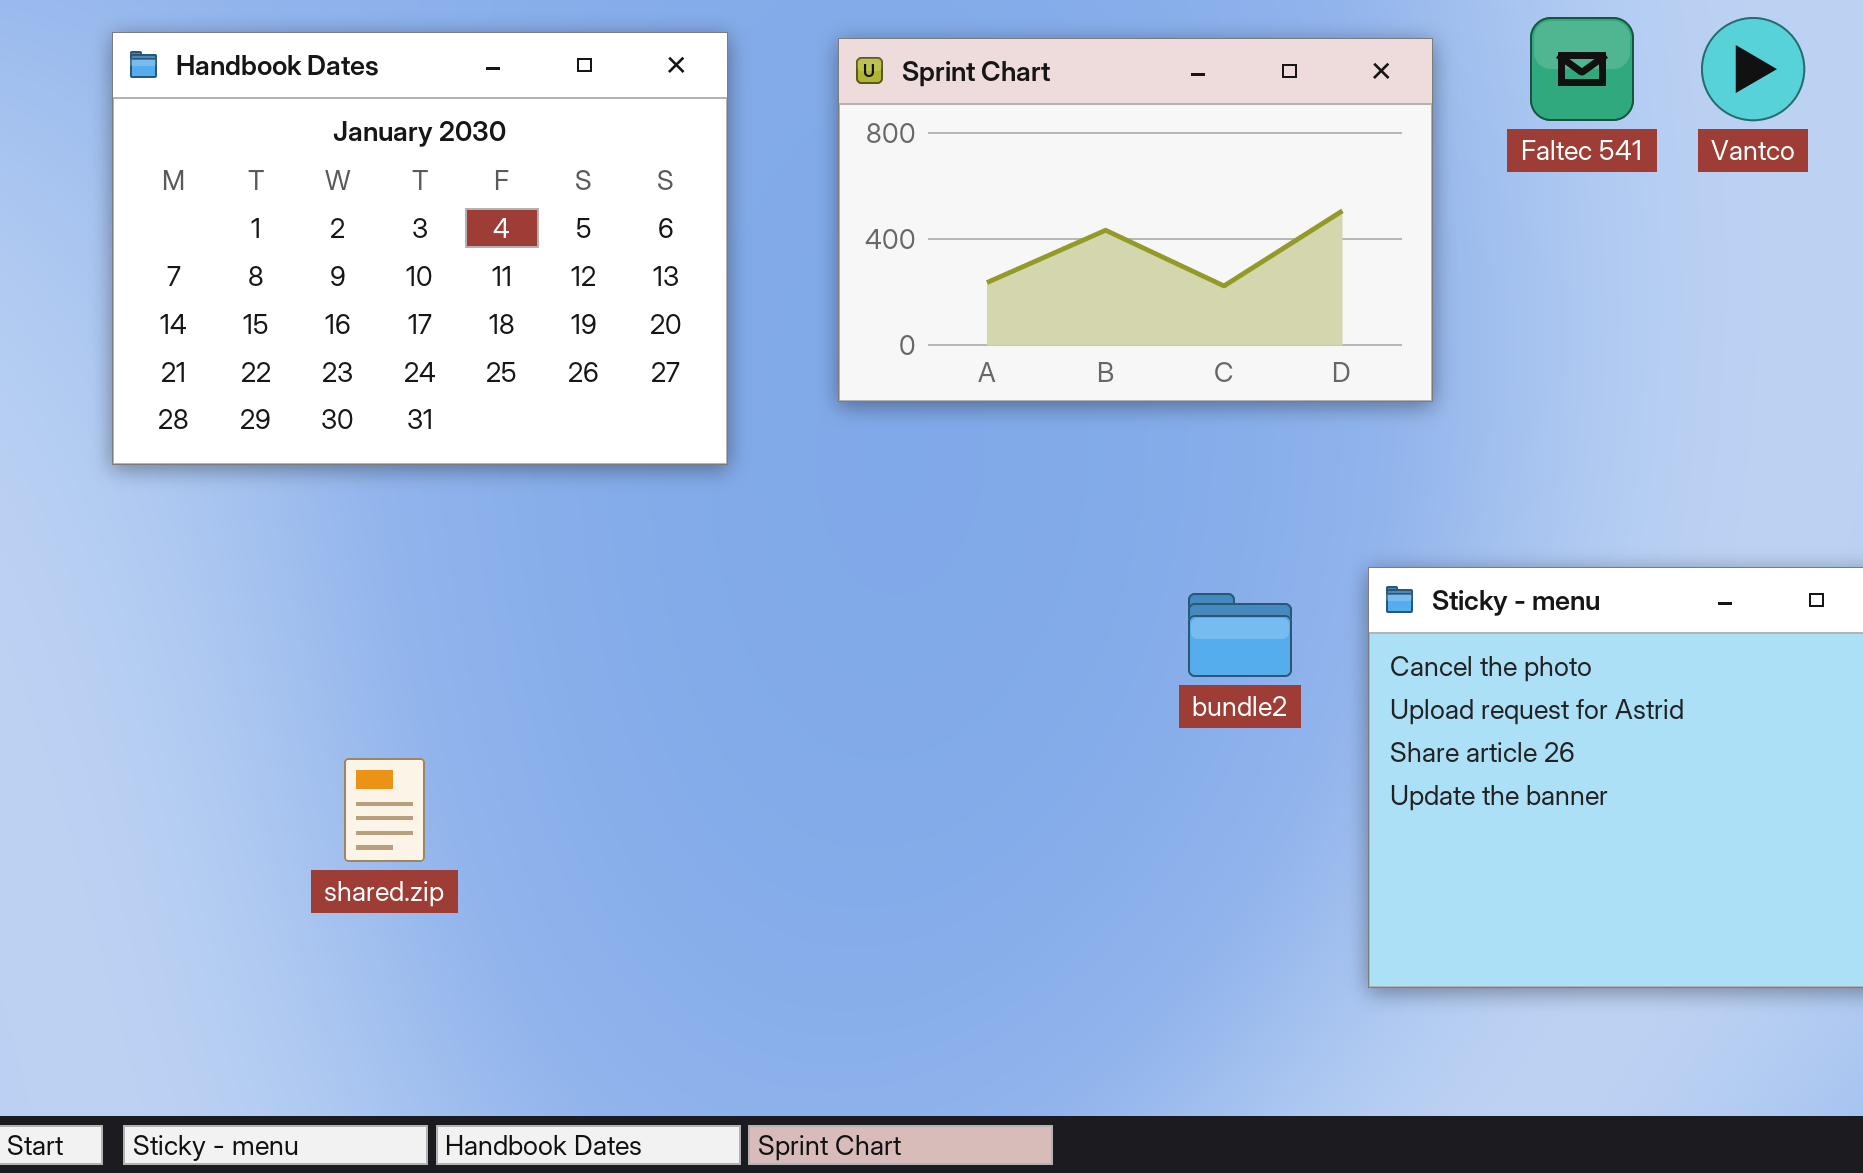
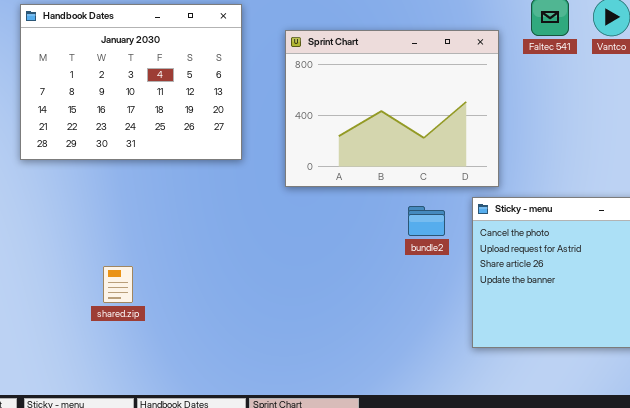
Sprint Chart: [838,38,1433,402] -> [285,30,499,187], moved, resized

